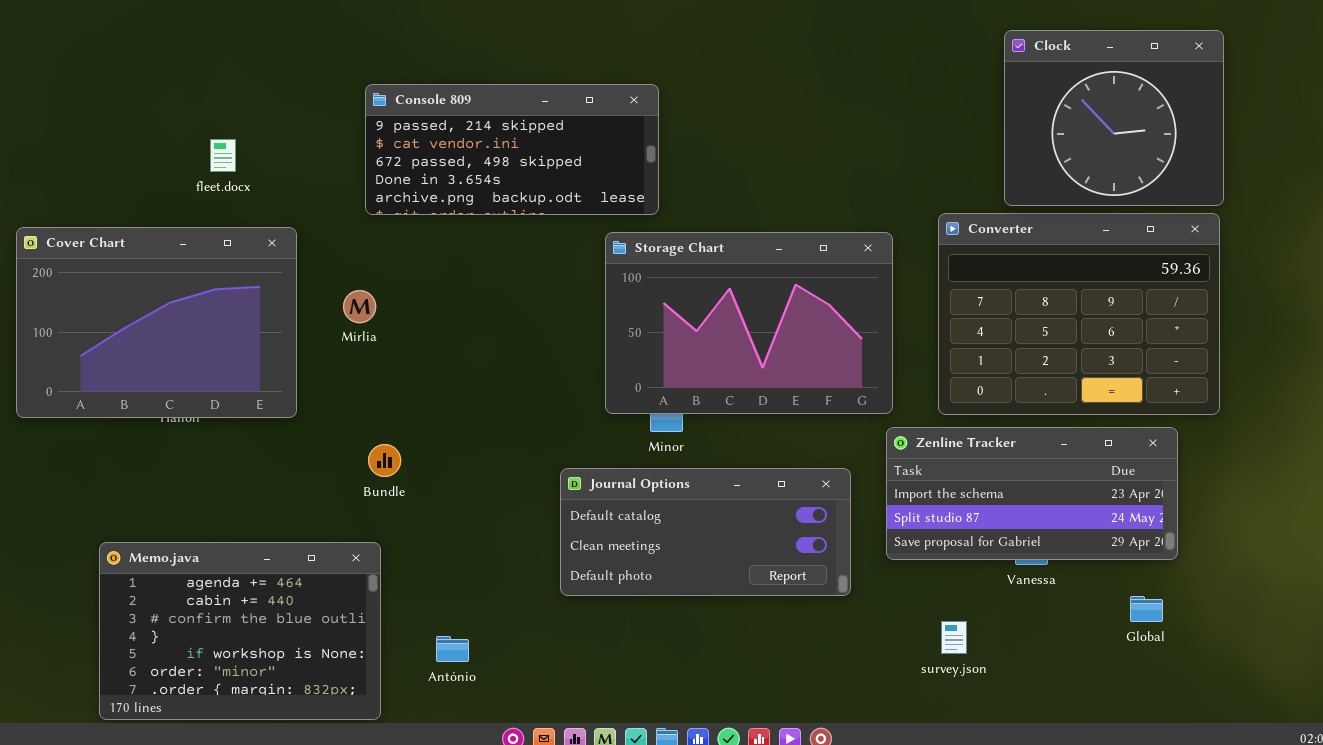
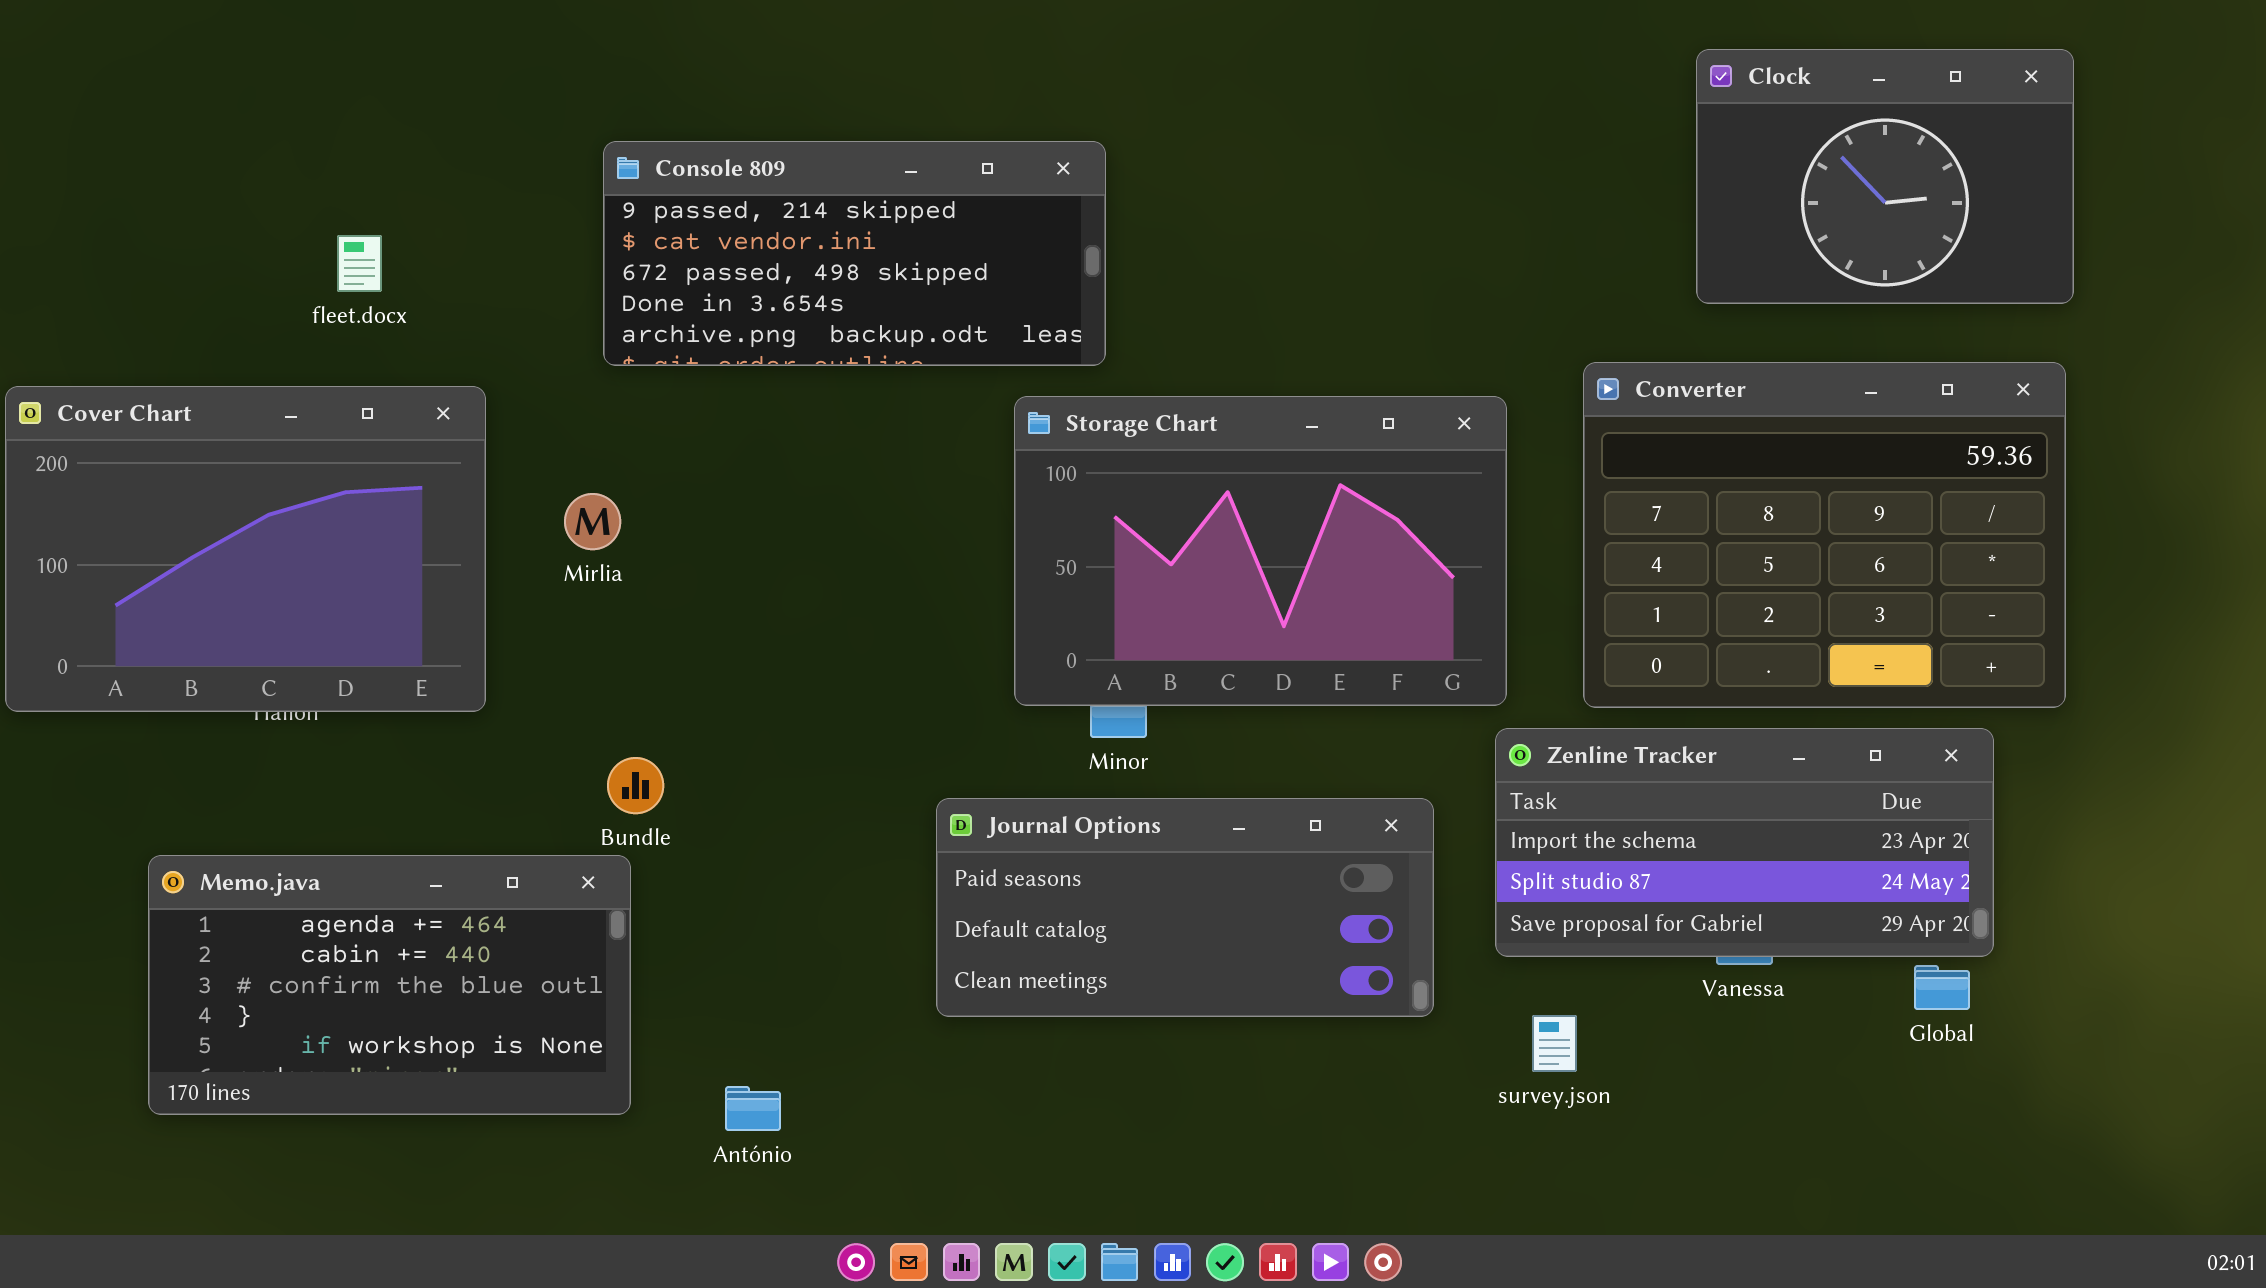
Clock: [1004,30,1224,206] -> [1696,49,2074,304], resized
Journal Options: [560,468,851,596] -> [936,798,1434,1017], scrolled up 1 row
Memo.java: [99,542,381,720] -> [148,855,631,1115], moved, resized
Global: [1130,596,1163,622] -> [1914,965,1970,1010], moved
survey.json: [941,621,967,654] -> [1532,1015,1577,1072], moved

